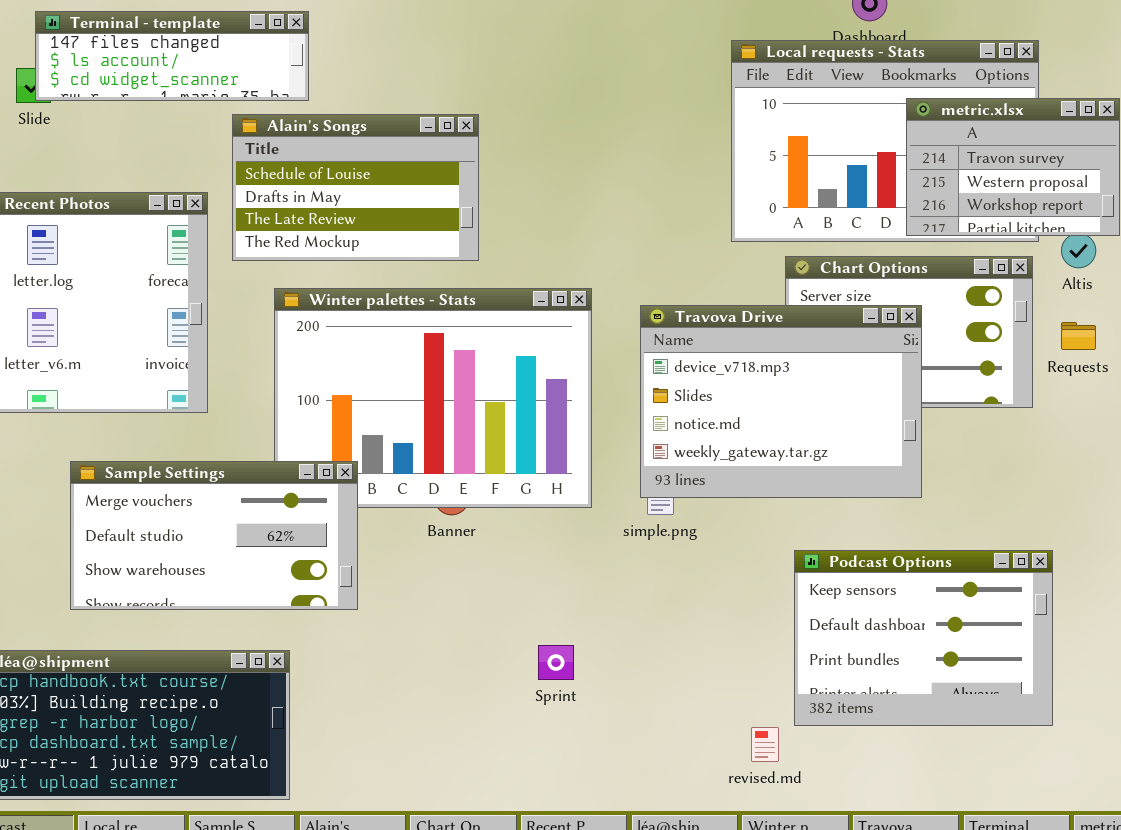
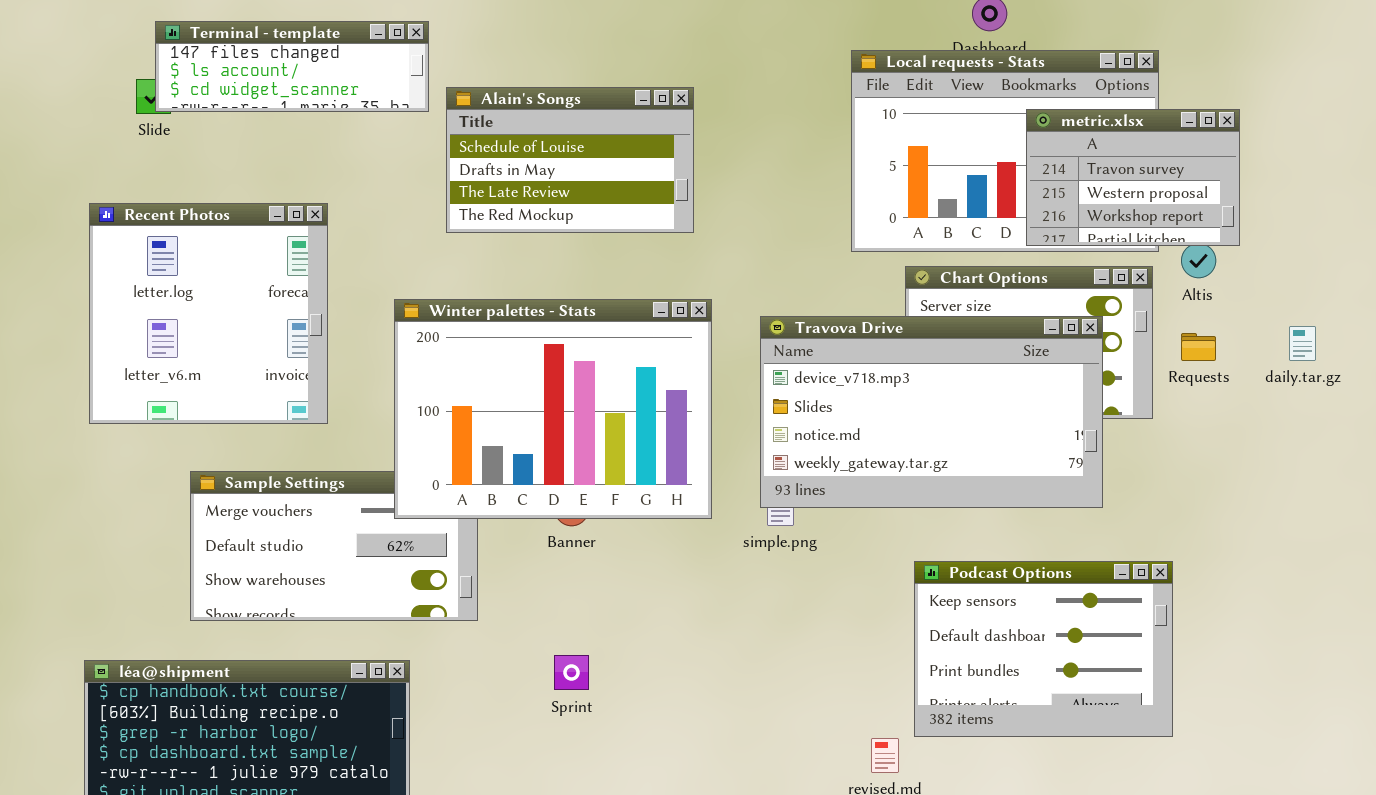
Alain's Songs: [232,114,479,261] -> [446,87,694,233], moved
Winter palettes - Stats: [274,288,592,508] -> [394,299,712,519], raised
Travova Drive: [640,305,922,498] -> [760,316,1103,508], resized
Sprint: [538,645,574,680] -> [554,655,589,690], moved

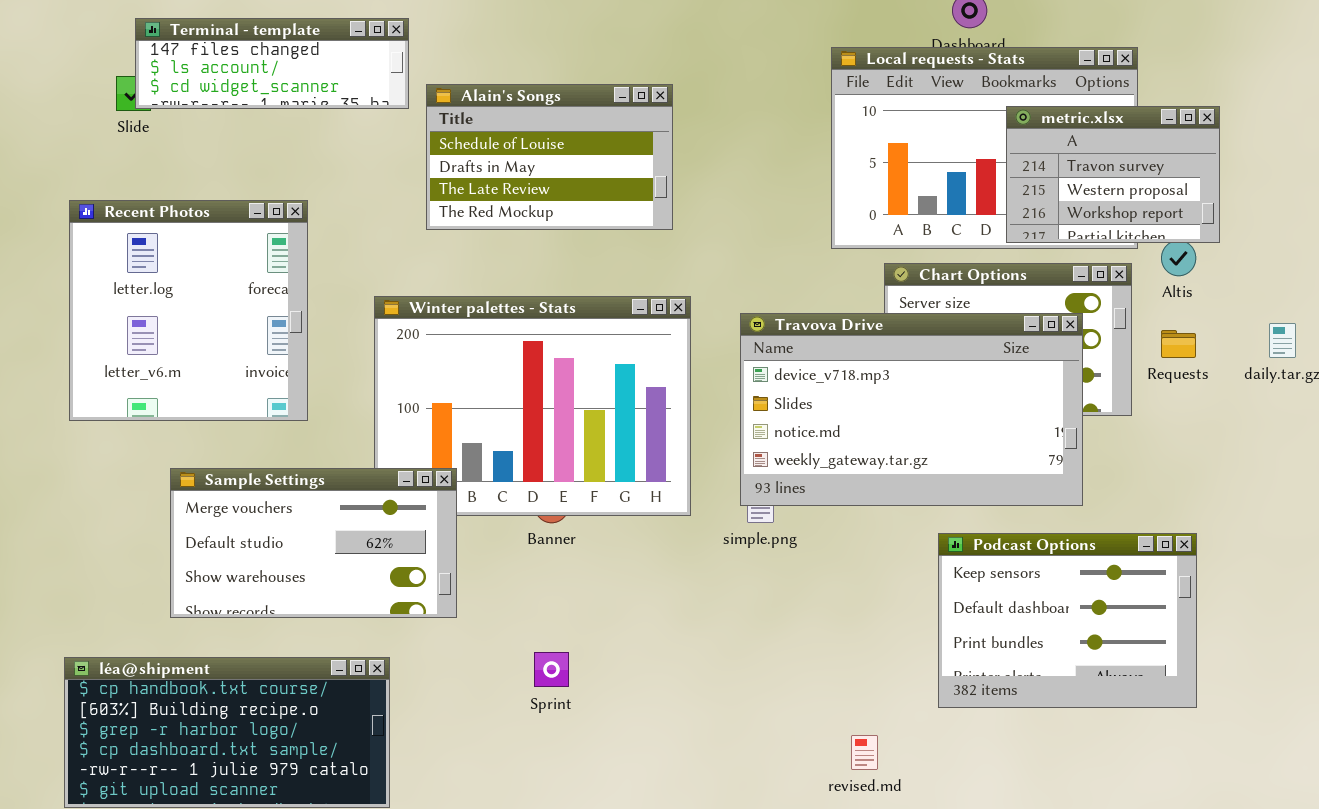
Sample Settings: [190,471,478,621] -> [170,468,457,618], raised
Podcast Options: [914,561,1173,737] -> [938,533,1197,708], moved

